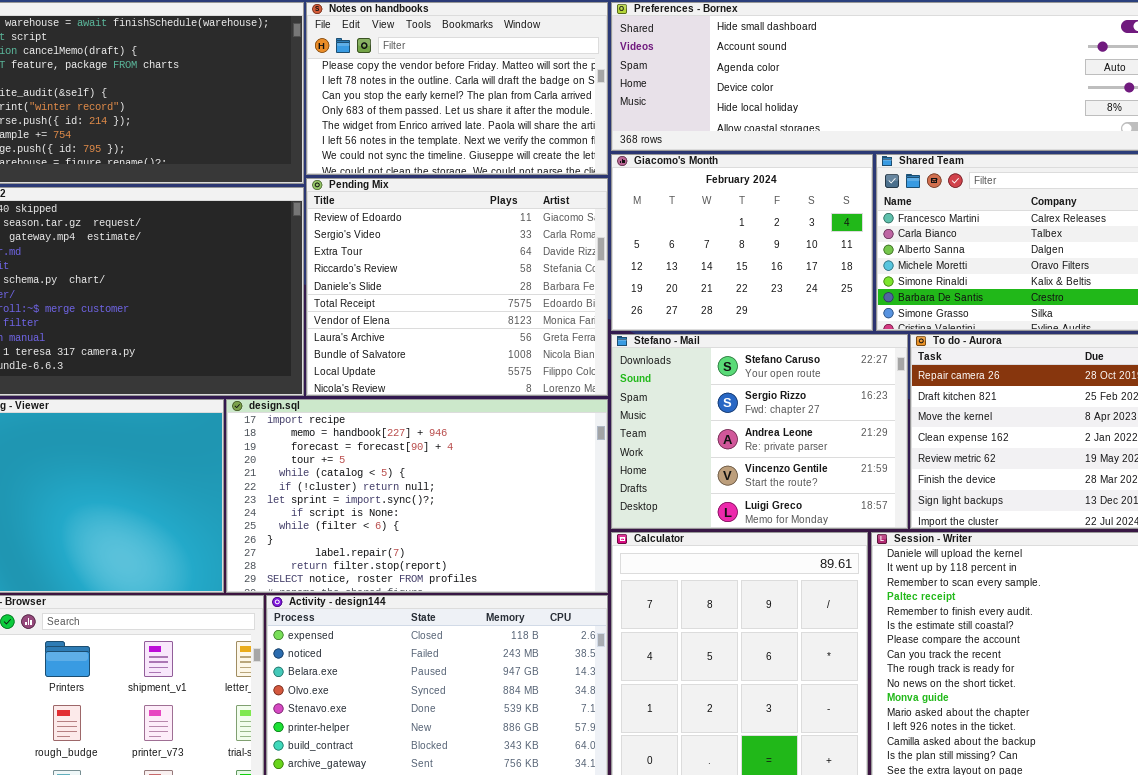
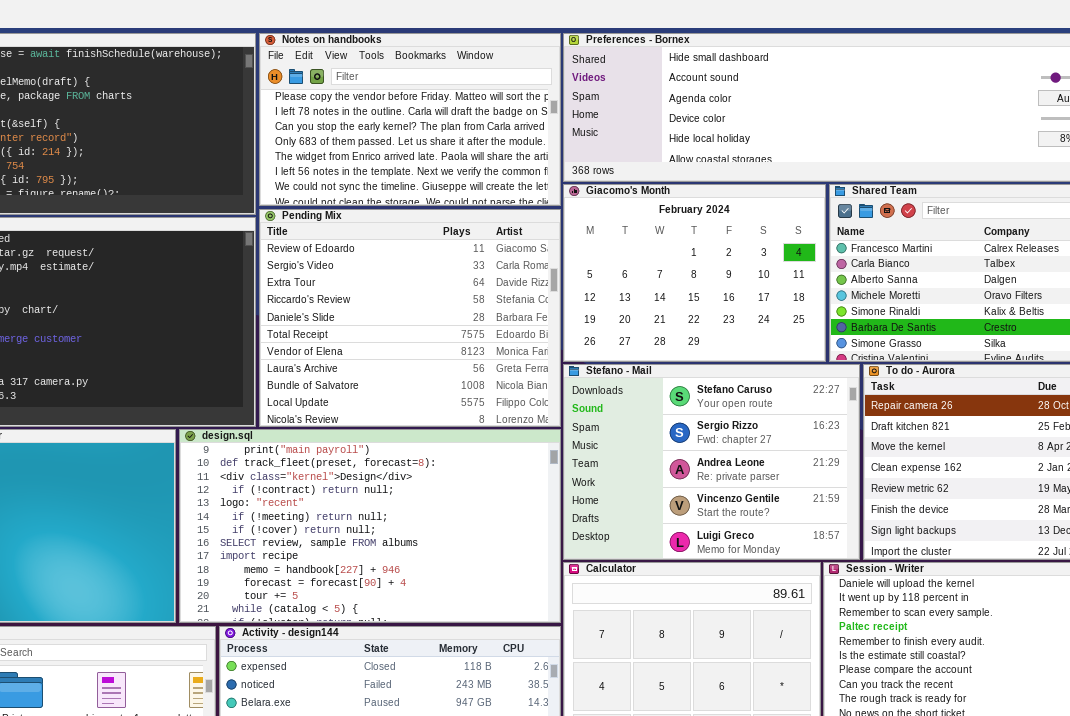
design.sql: [226,399,608,593] -> [179,429,561,623], scrolled up 8 rows

